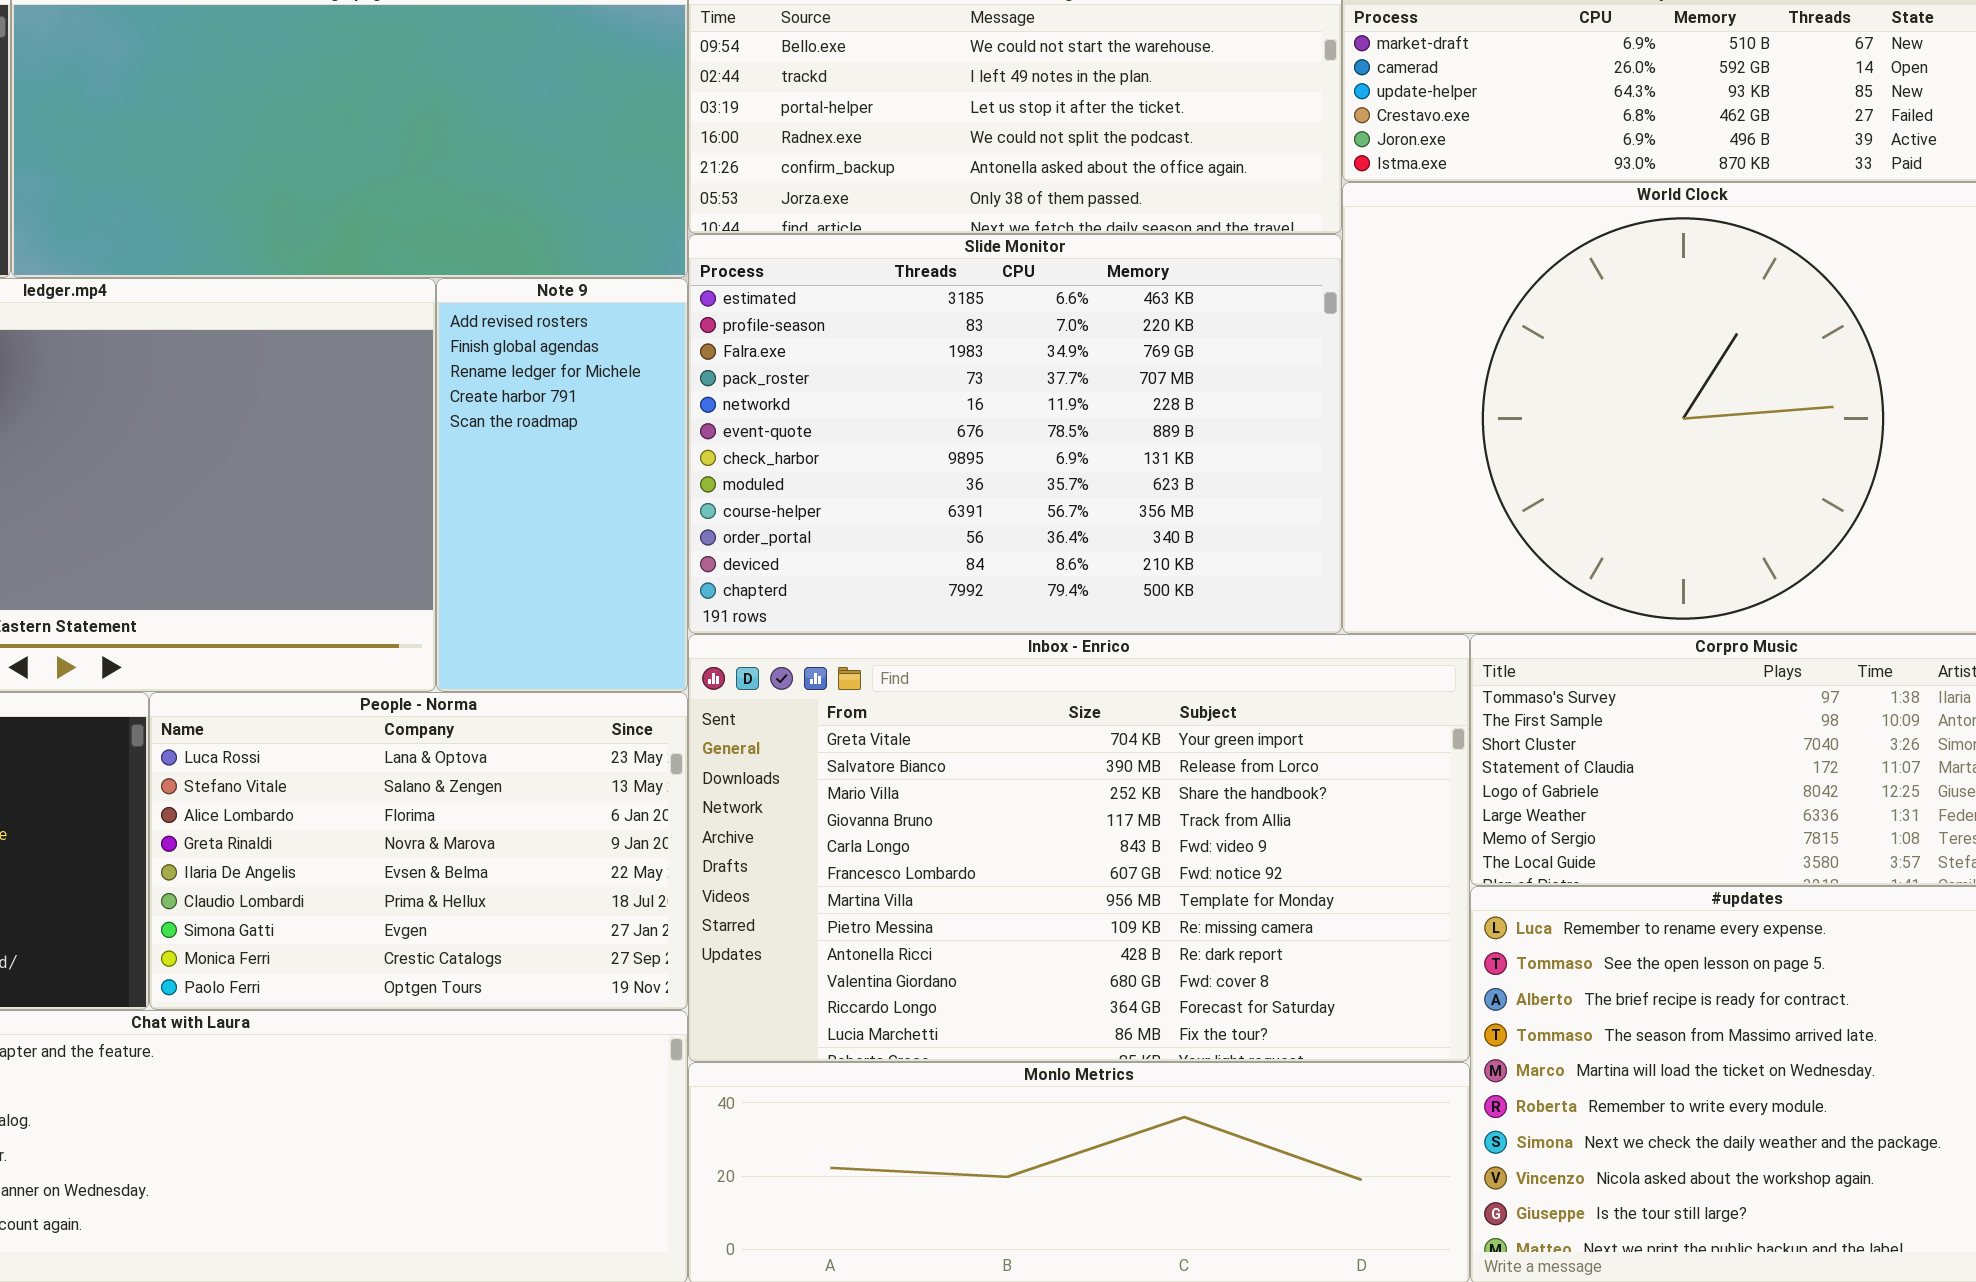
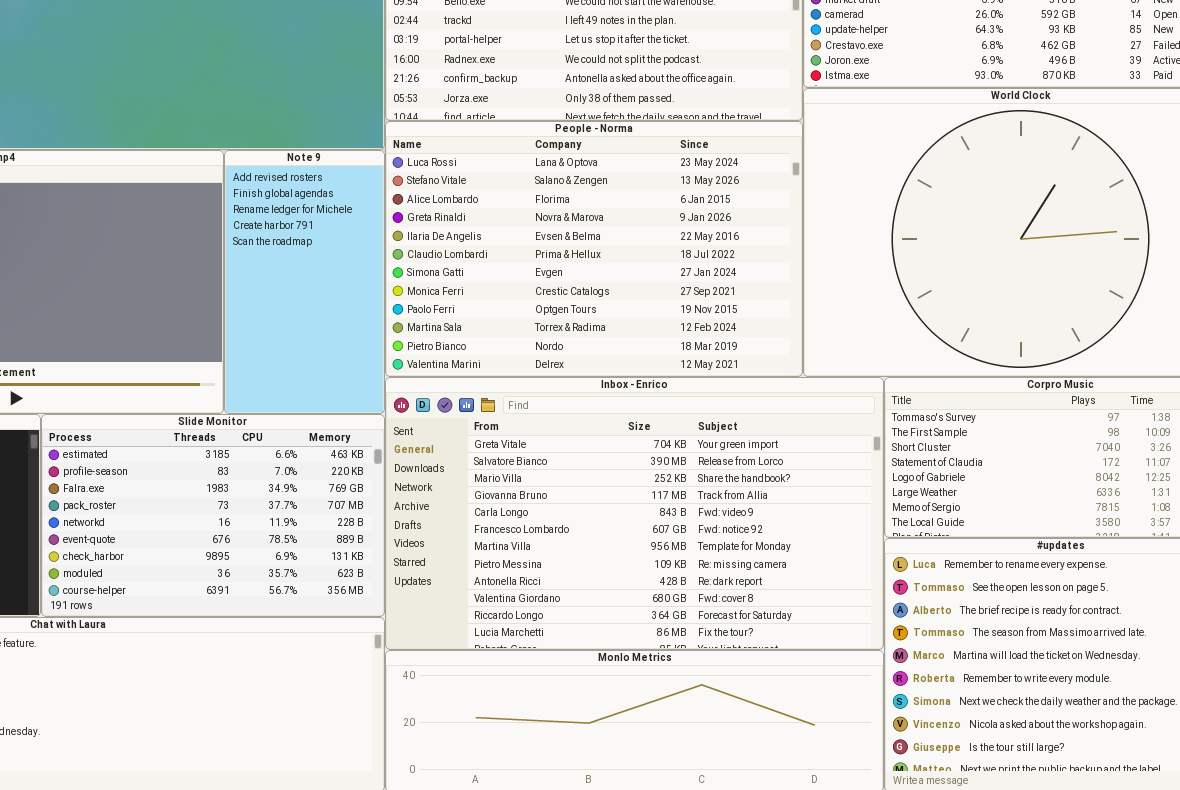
Slide Monitor: [688,234,1342,634] -> [41,414,385,617], moved, resized
People - Norma: [149,692,688,1010] -> [385,121,803,377], moved, resized

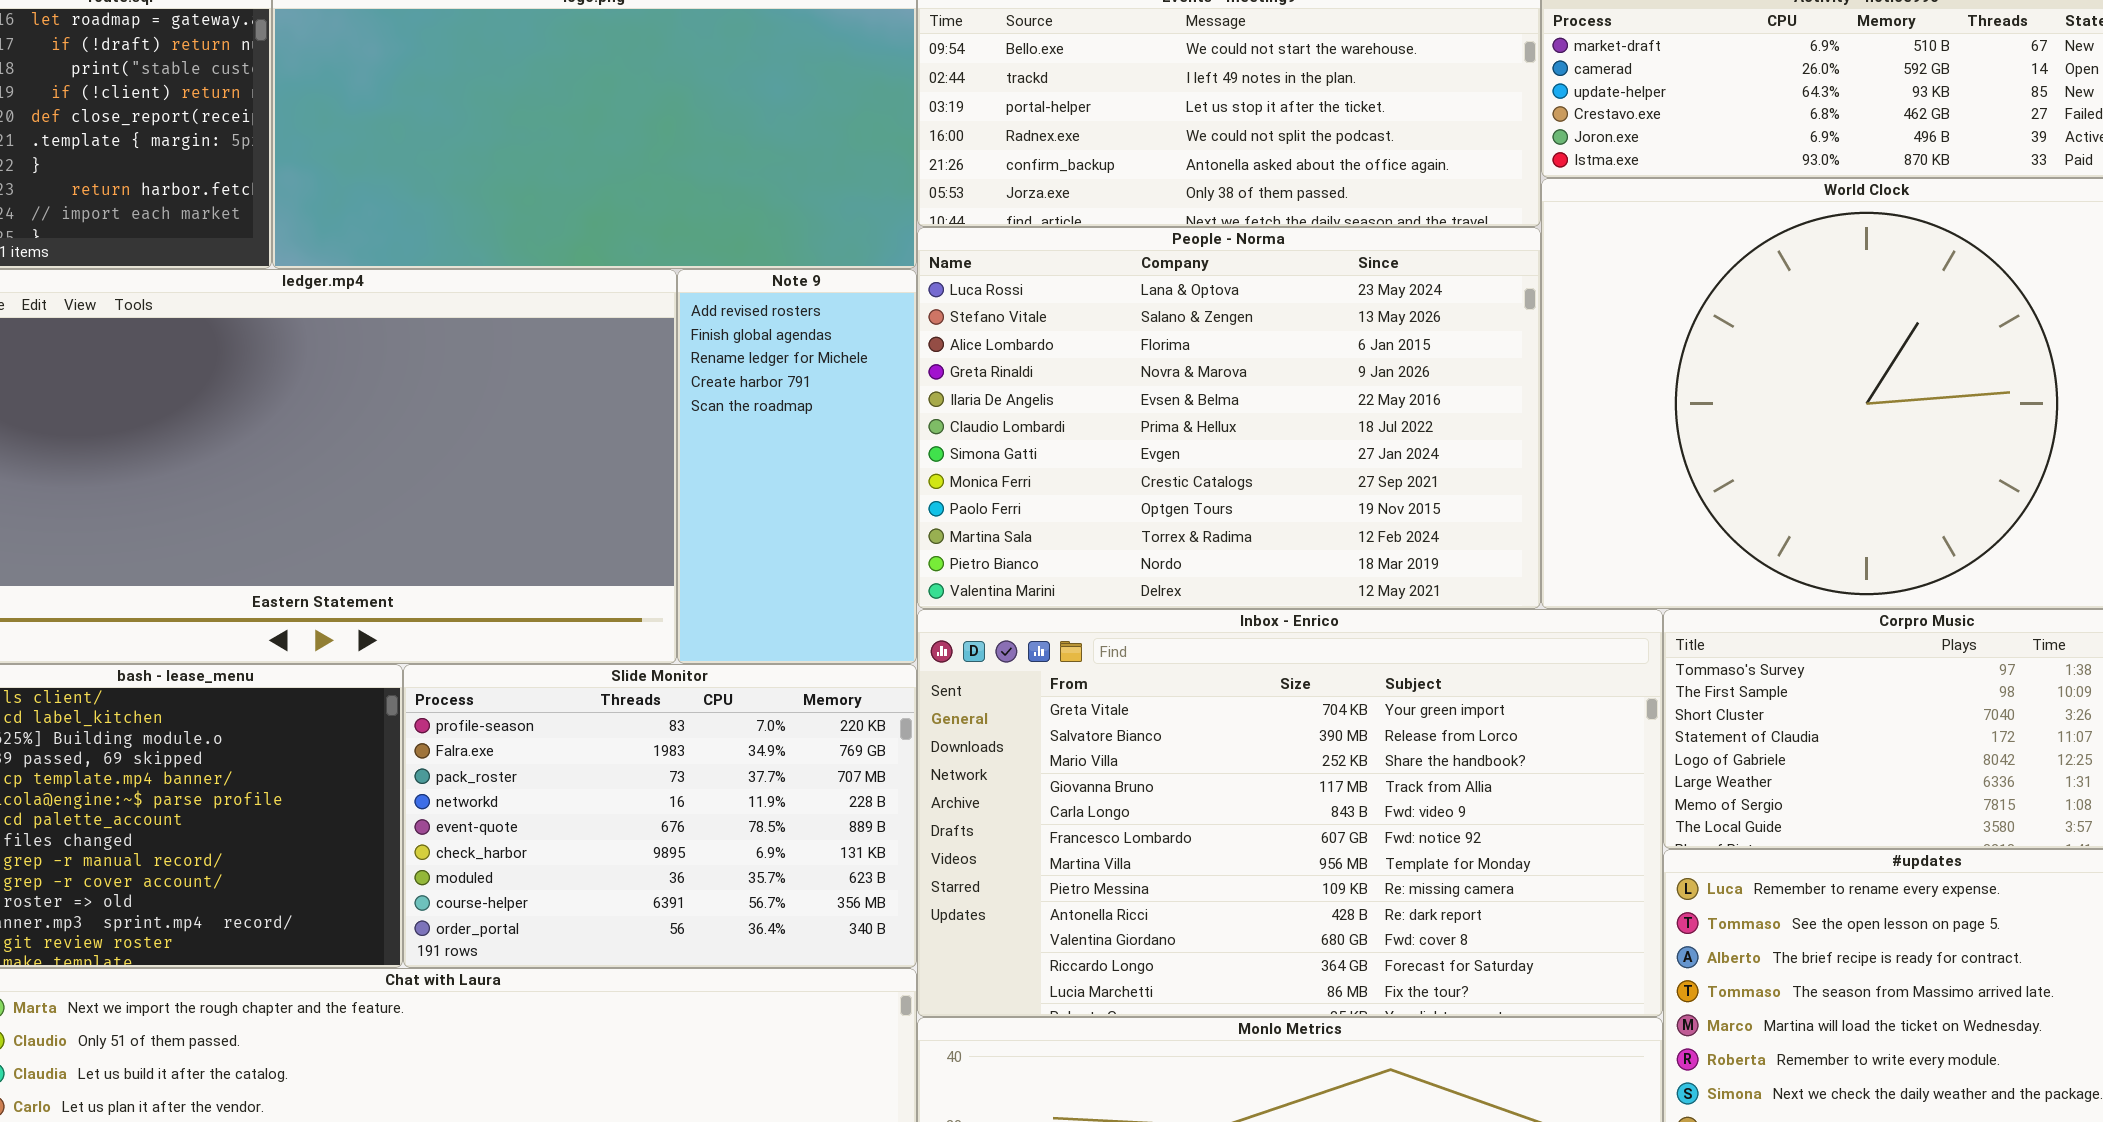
Slide Monitor: [41,414,385,617] -> [403,664,917,968], scrolled down 1 row

